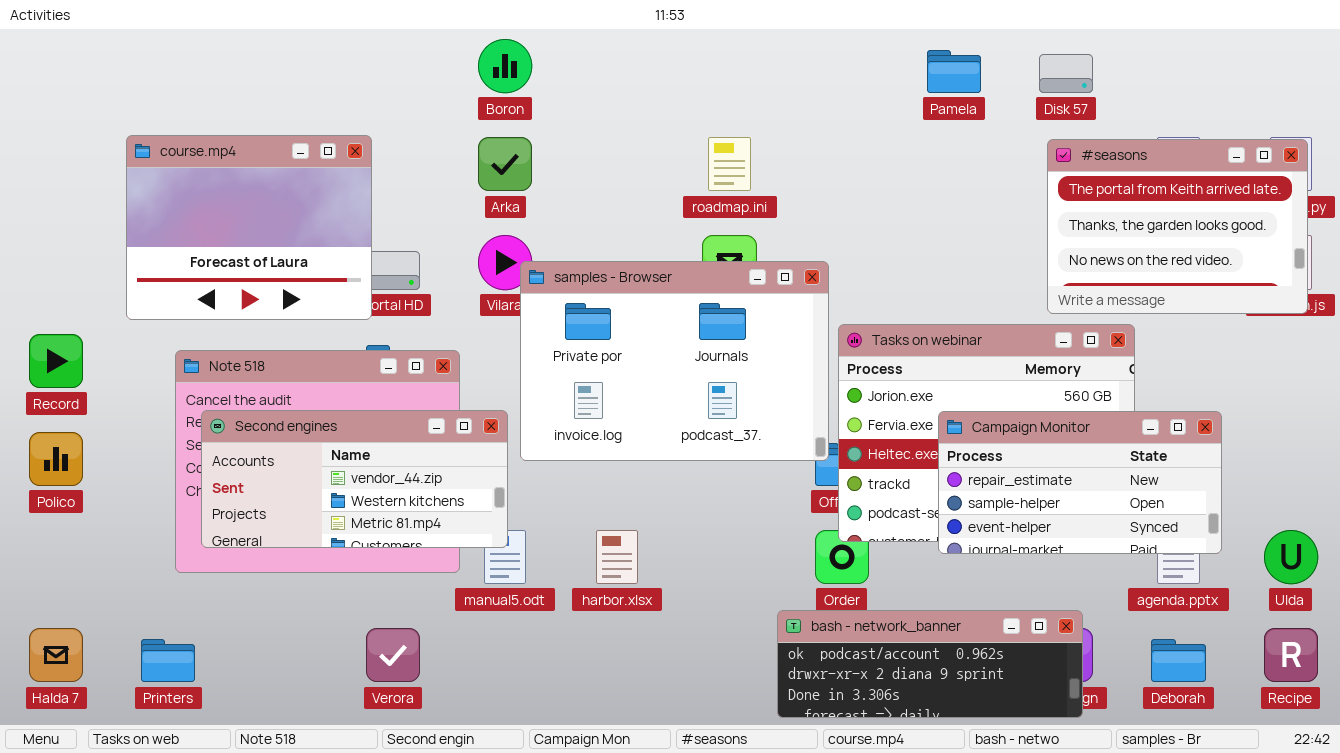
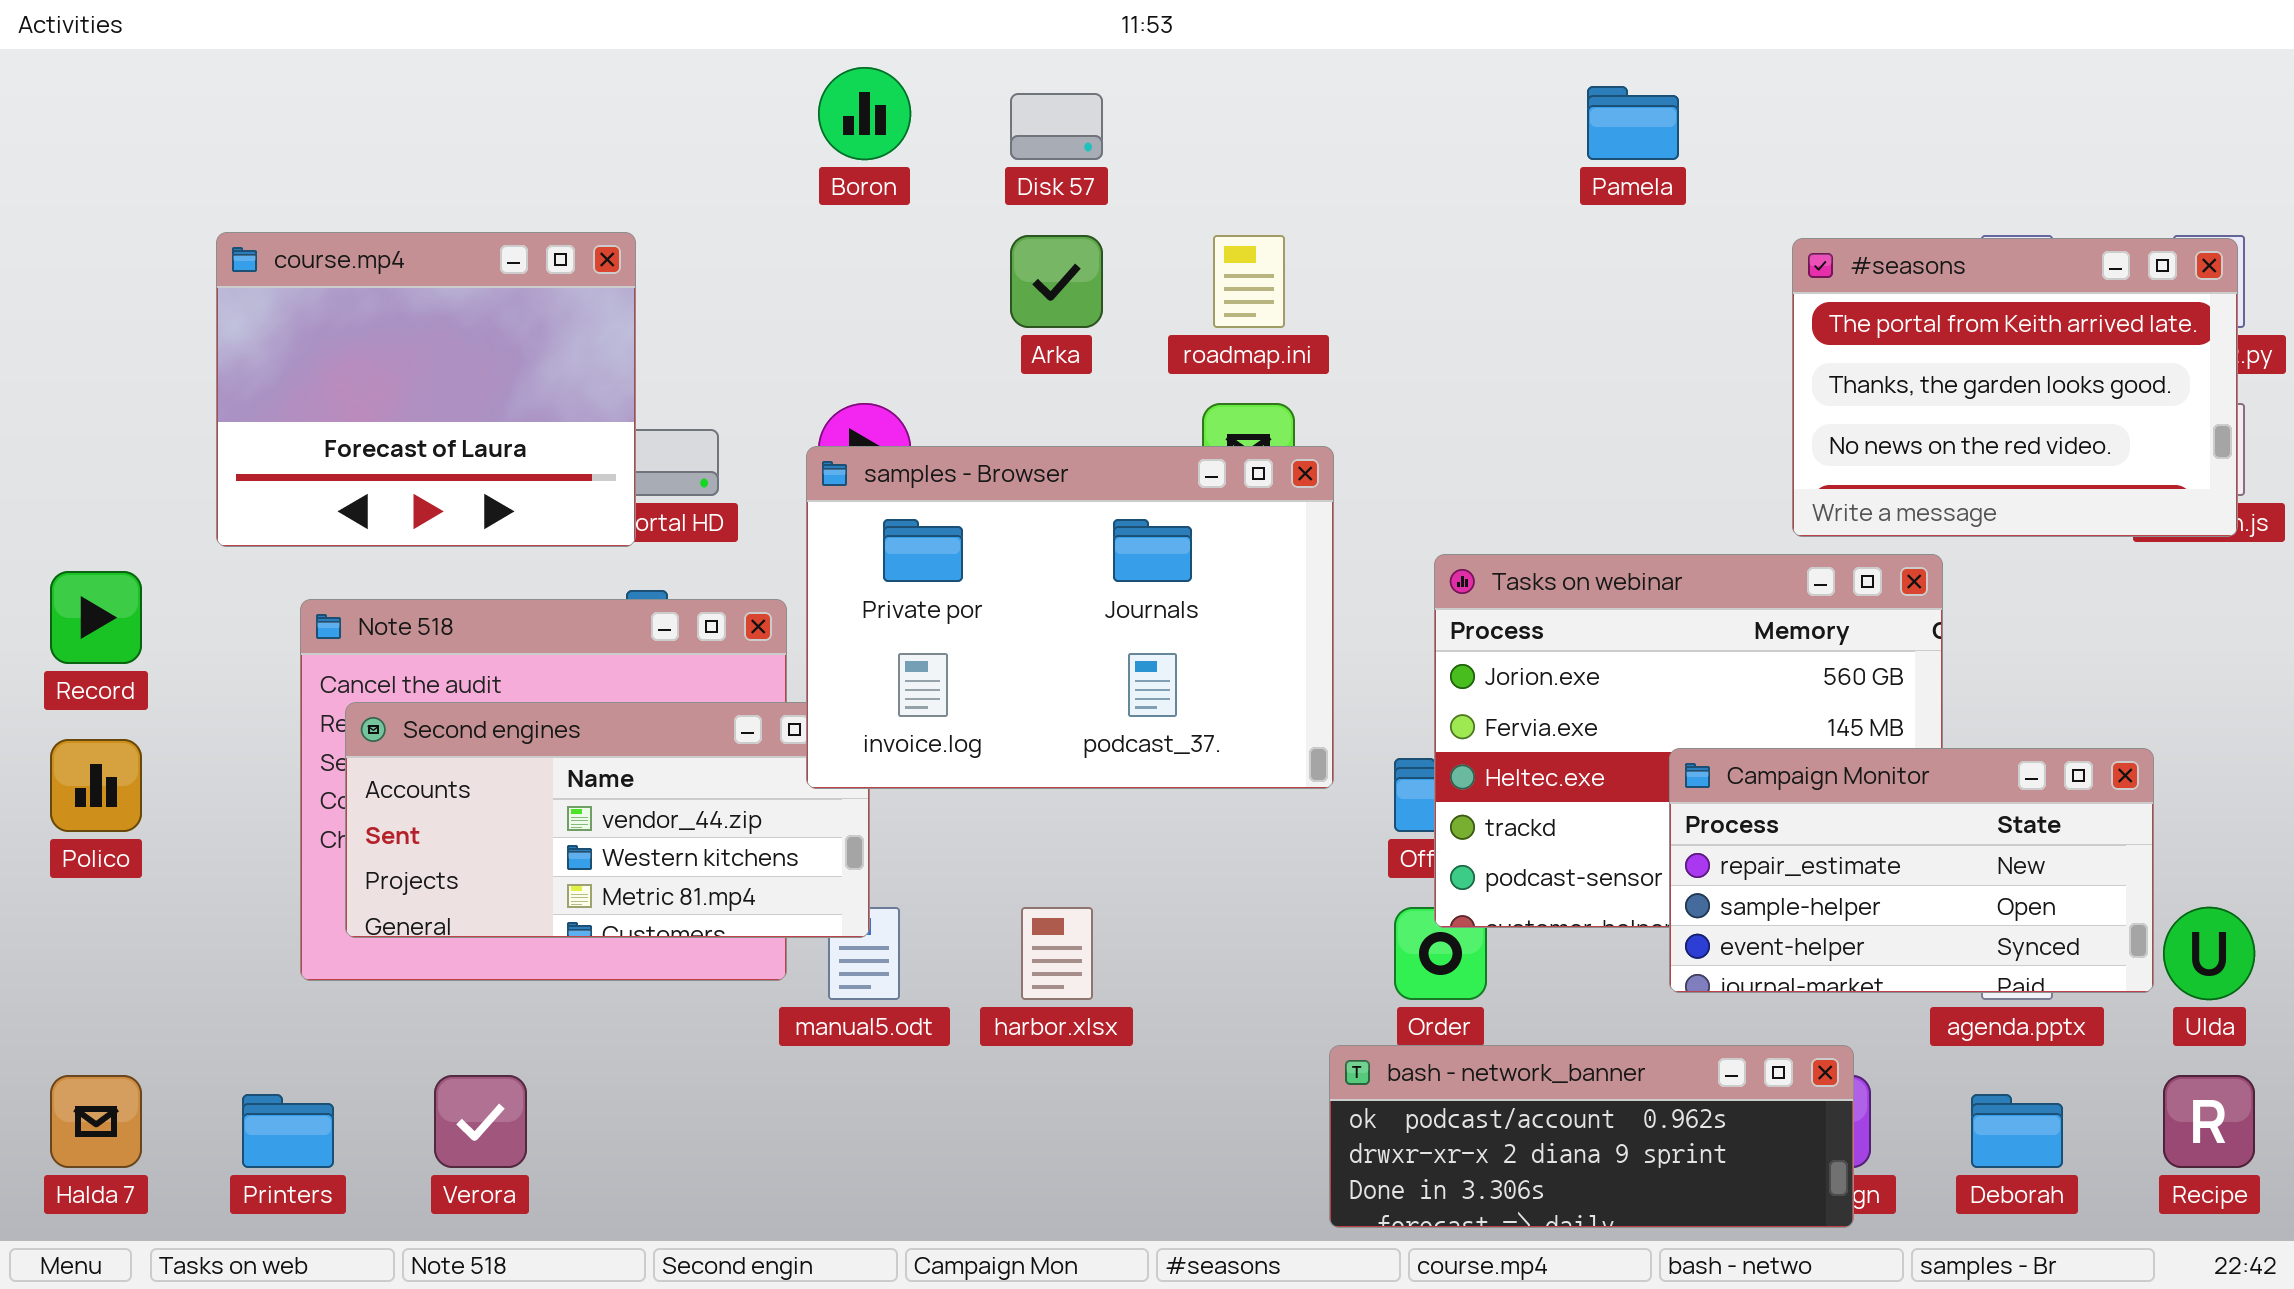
Disk 57: [1039,54,1093,93] -> [1010,93,1103,160], moved
Arka: [478,137,532,191] -> [1010,235,1103,328], moved
samples - Browser: [520,261,829,461] -> [806,446,1334,789], moved
Campaign Monitor: [938,411,1222,554] -> [1669,748,2154,993], moved
Verora: [366,628,420,682] -> [434,1075,527,1168], moved

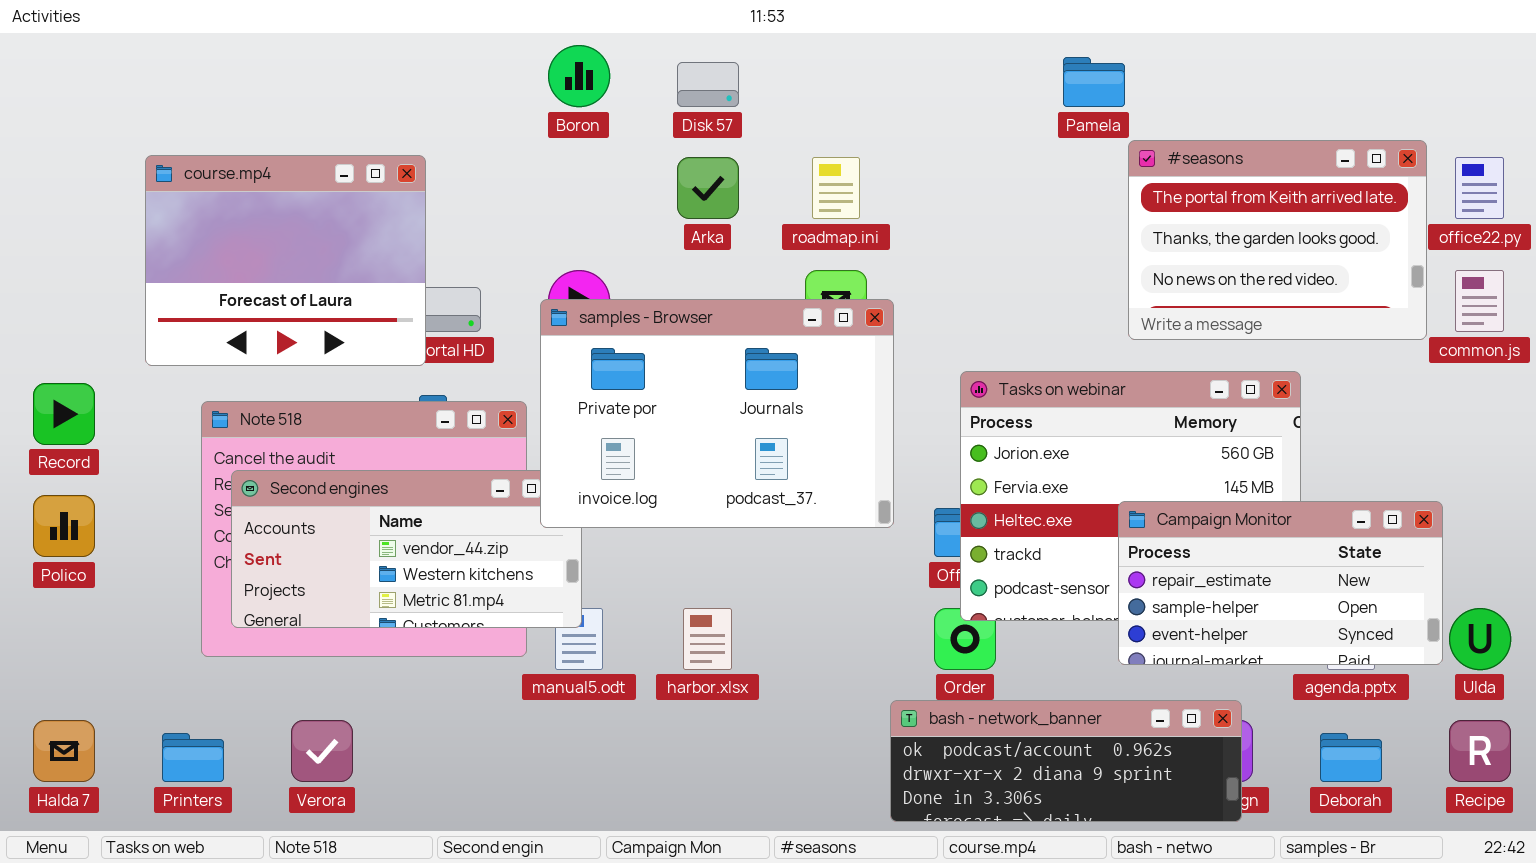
#seasons: [1792,238,2238,537] -> [1128,140,1427,340], moved

